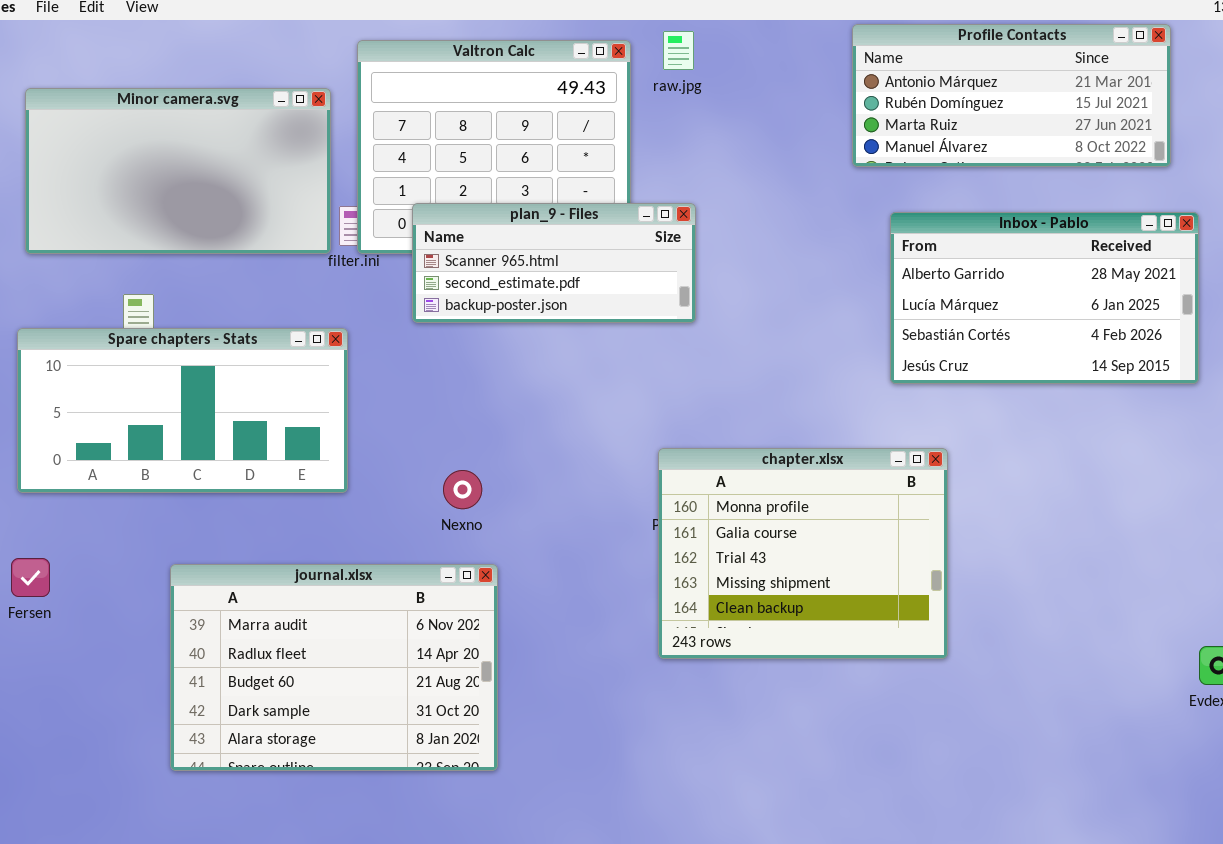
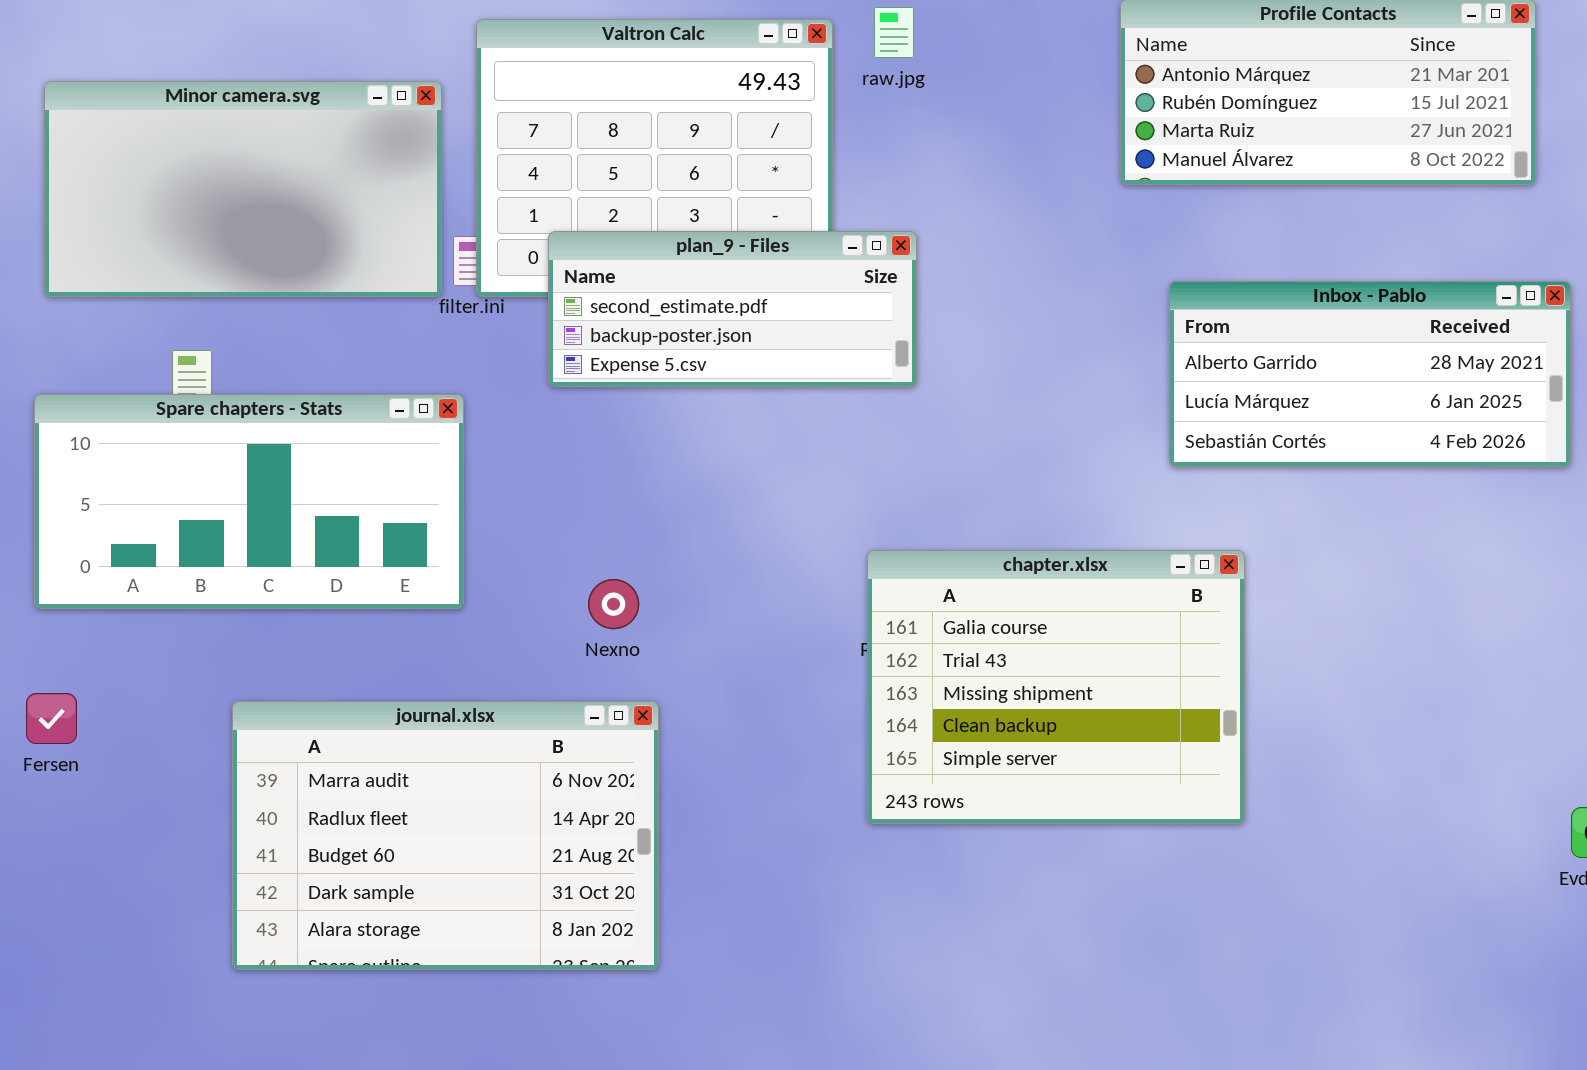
plan_9 - Files: [412,203,696,323] -> [548,231,917,387], scrolled down 1 row
Inbox - Pablo: [890,212,1199,384] -> [1169,281,1571,467], resized
chapter.xlsx: [658,448,948,659] -> [867,550,1245,824], scrolled down 1 row

